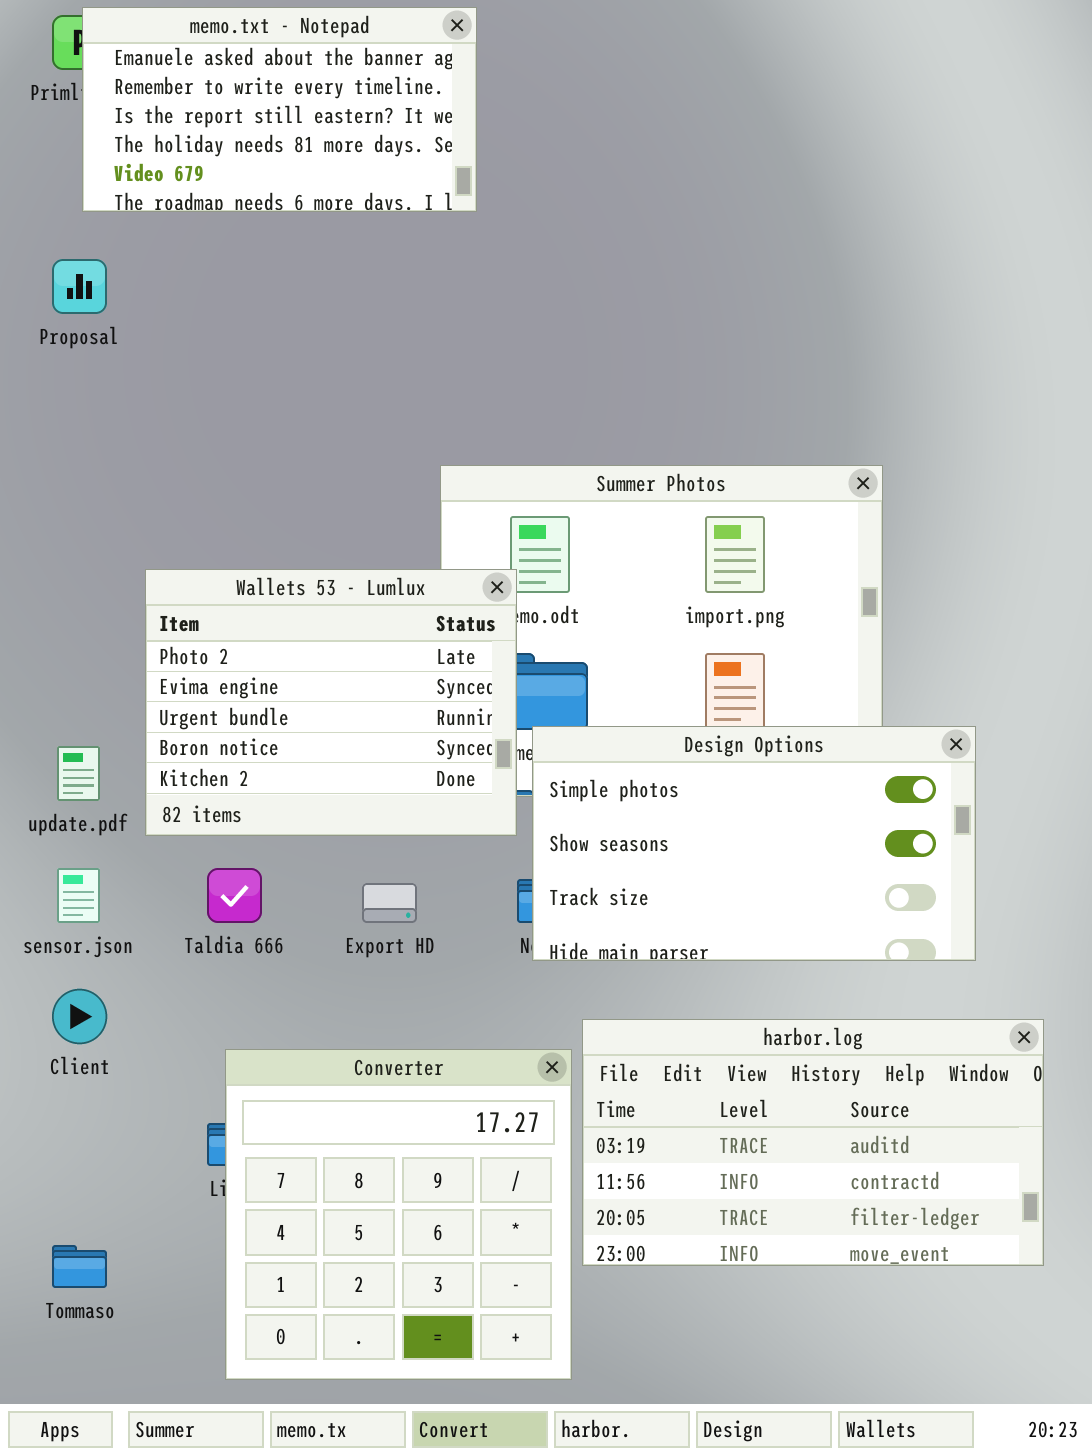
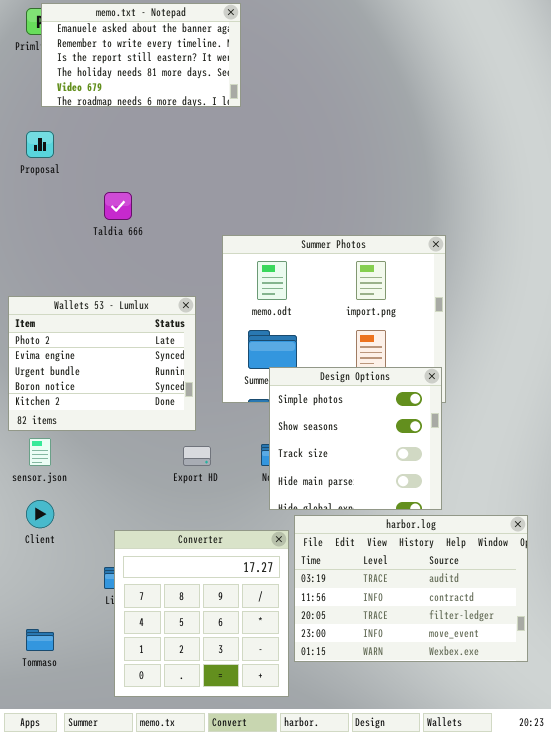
Wallets 53 - Lumlux: [145,569,517,836] -> [8,296,196,431], moved
Design Options: [532,726,976,961] -> [269,367,442,510], resized
Taldia 666: [207,868,262,923] -> [104,192,132,220], moved
harbor.log: [582,1019,1044,1266] -> [294,515,528,662], resized

